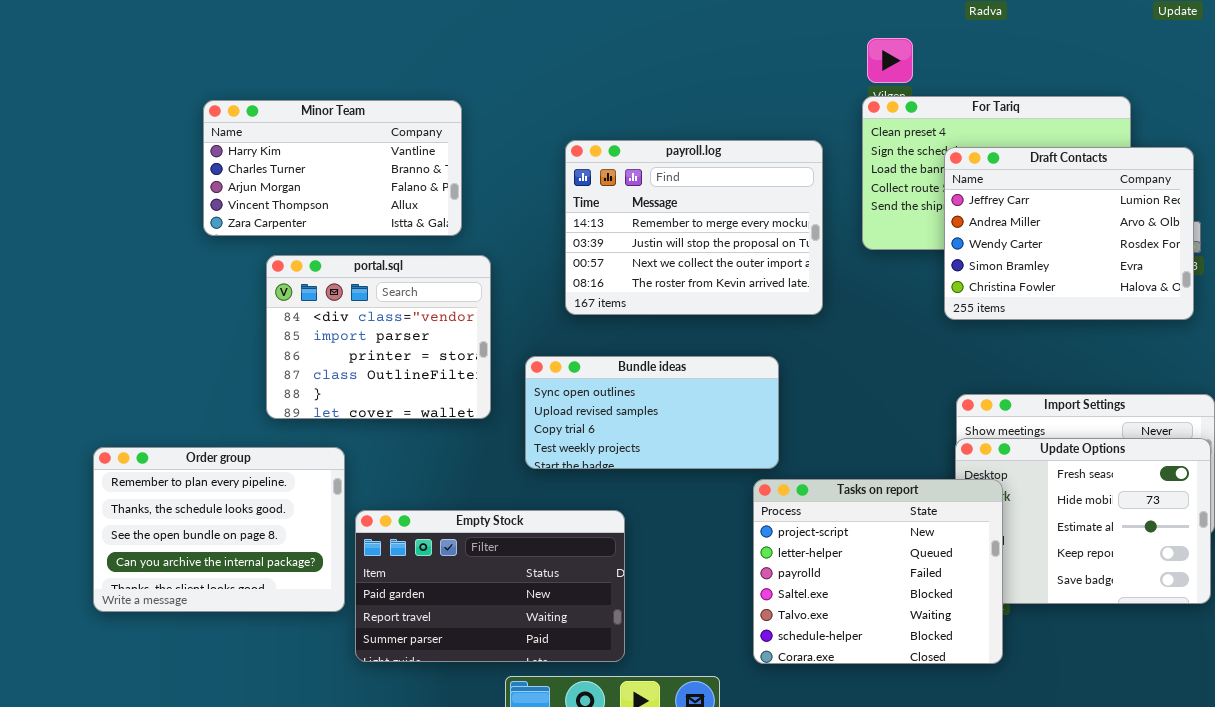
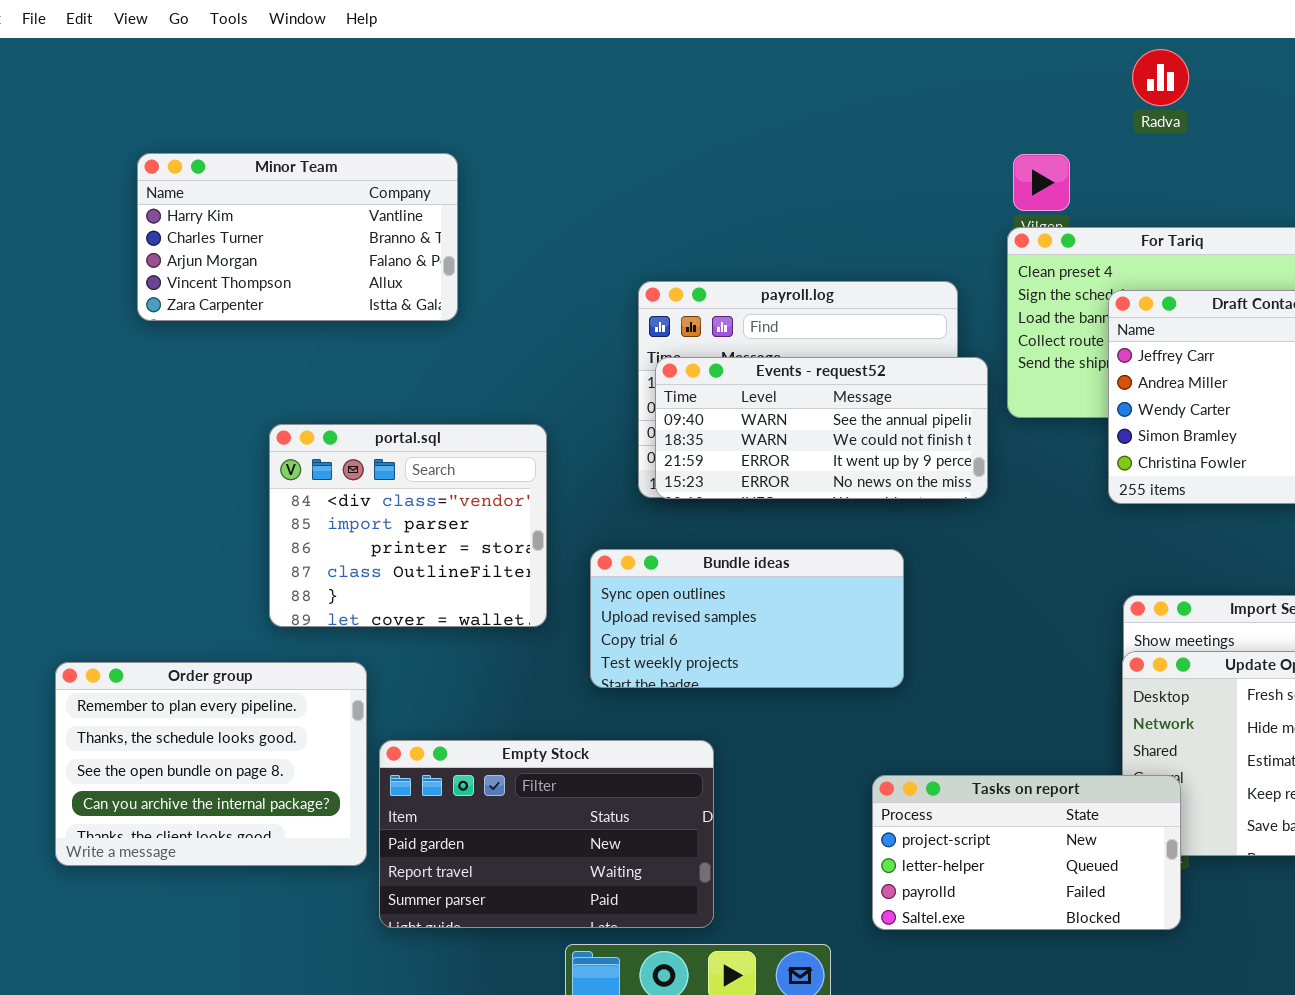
Minor Team: [203,100,462,236] -> [137,153,458,321], moved
Events - request52: none -> [655,357,988,499], opened
Tasks on report: [753,479,1003,664] -> [872,775,1181,930], resized

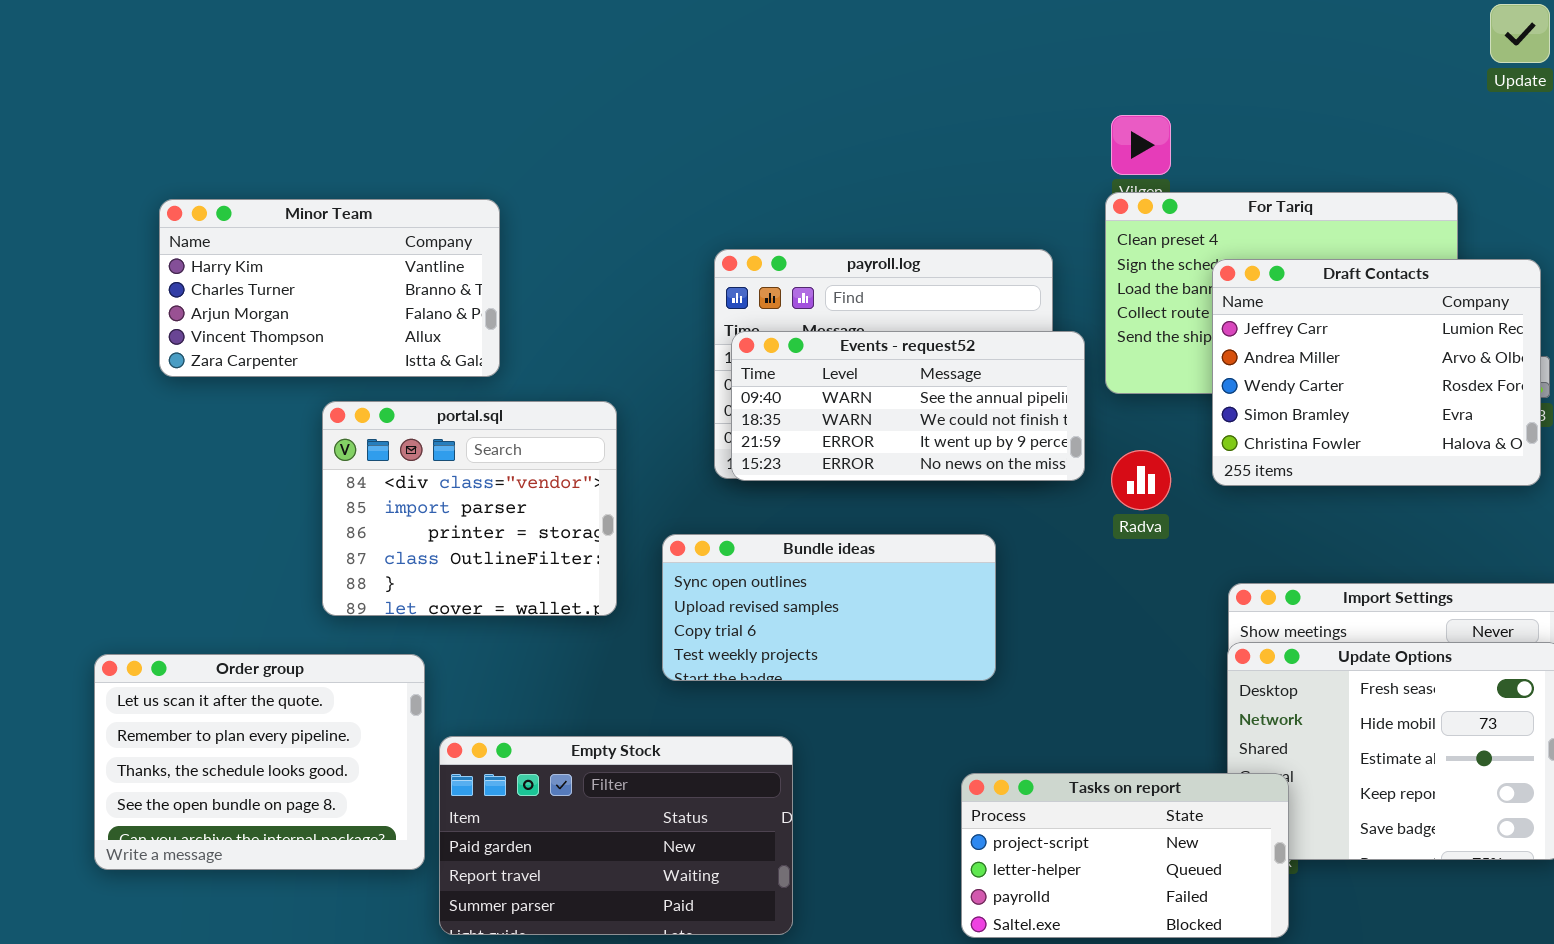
Radva: [1132,49,1189,106] -> [1111,450,1171,510], moved
Minor Team: [137,153,458,321] -> [159,199,500,377], moved
Order group: [55,662,367,866] -> [94,654,425,870], scrolled up 1 row

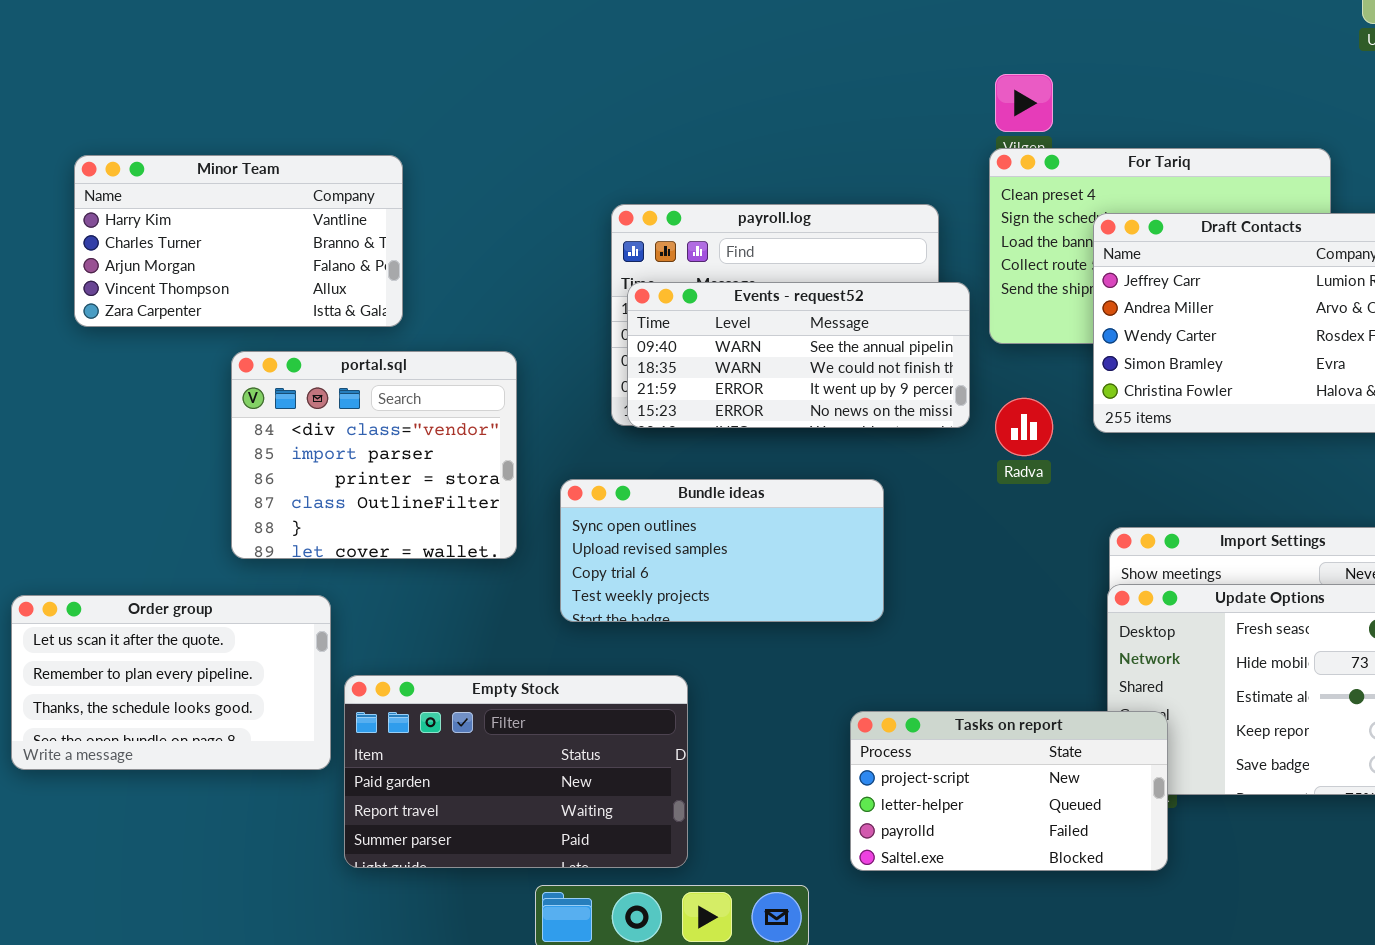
Order group: [94,654,425,870] -> [11,595,331,770], resized

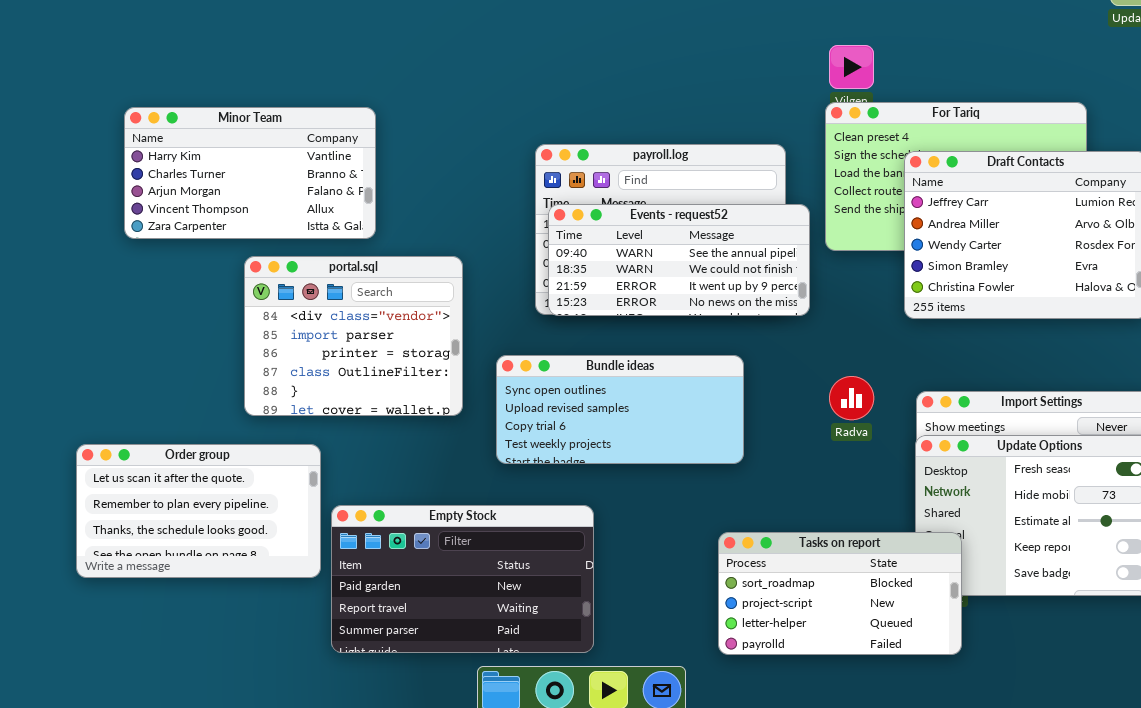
Radva: [995,398,1053,456] -> [829,376,874,420], moved
Tasks on report: [850,711,1168,871] -> [718,532,962,655], scrolled up 1 row

